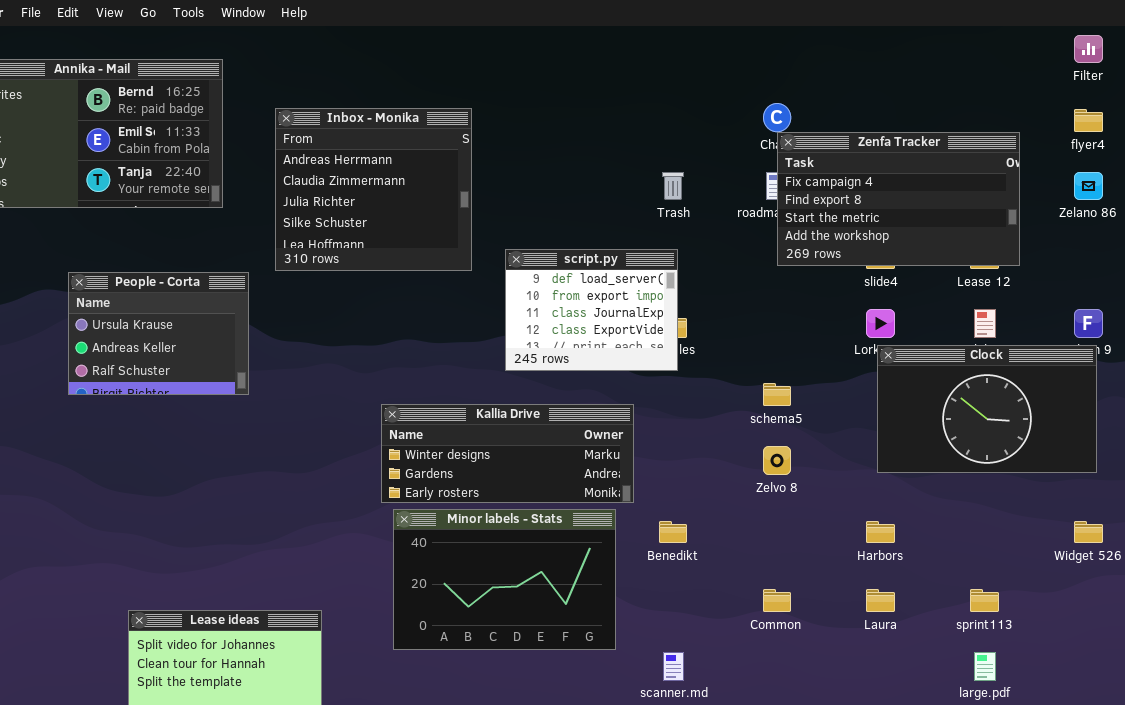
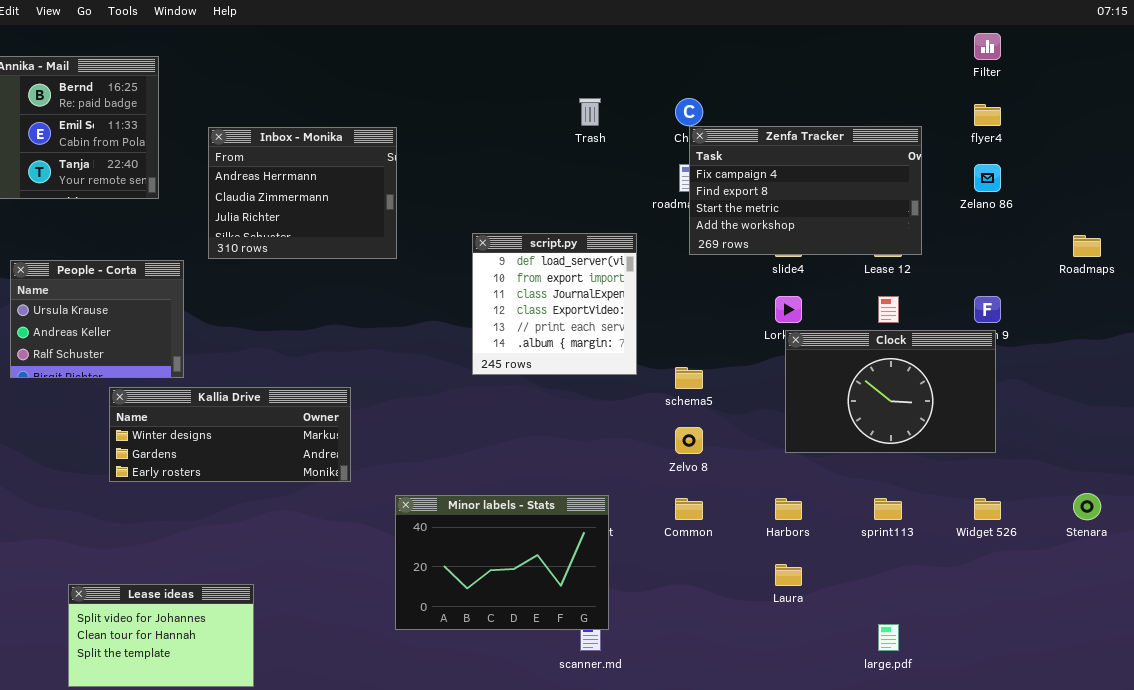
Inbox - Monika: [275,108,472,271] -> [208,127,397,259], resized
Trash: [662,172,684,200] -> [579,98,601,126], moved
script.py: [505,249,678,371] -> [472,233,637,375], moved, resized
Kallia Drive: [381,404,634,503] -> [109,387,351,482], moved
Minor labels - Stats: [393,509,616,650] -> [395,495,609,630], moved
Common: [763,589,791,612] -> [675,498,703,520], moved
sprint113: [970,589,999,612] -> [874,498,902,520], moved

